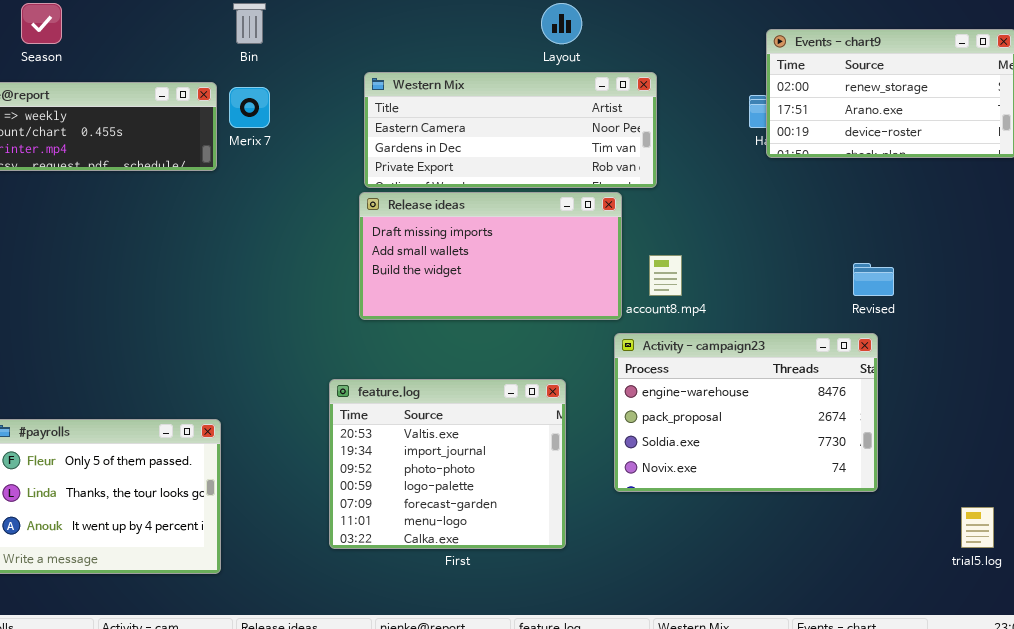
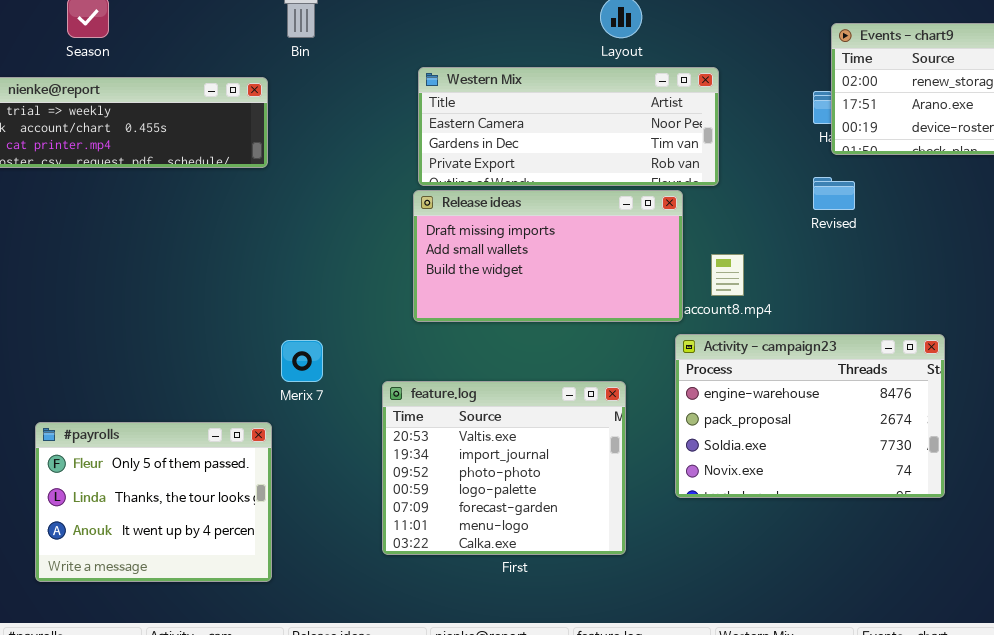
Merix 7: [229,87,270,128] -> [281,340,323,382], moved
Revised: [853,263,894,296] -> [813,177,855,210], moved

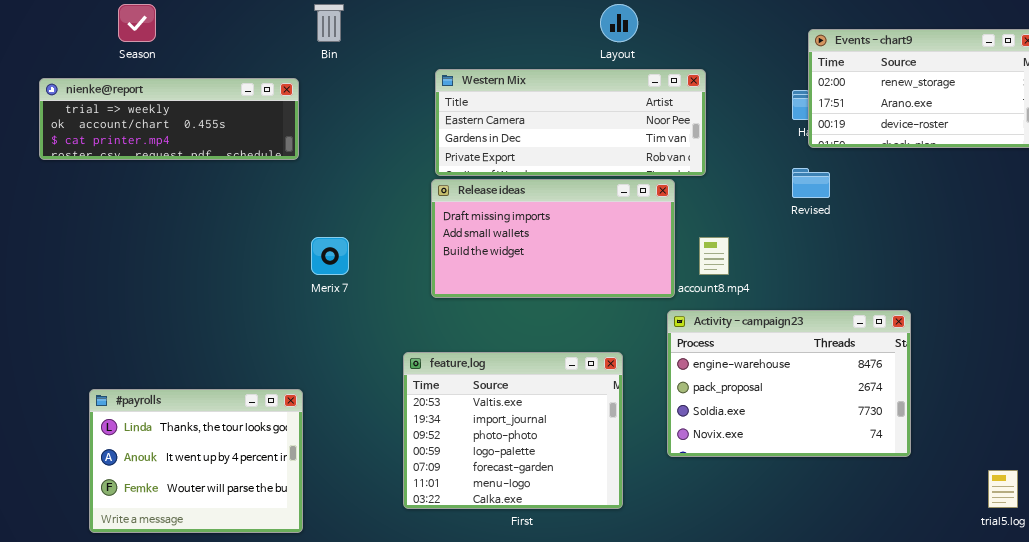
Merix 7: [281,340,323,382] -> [311,237,349,275], moved
#payrolls: [35,422,272,582] -> [89,389,303,533], scrolled down 1 row

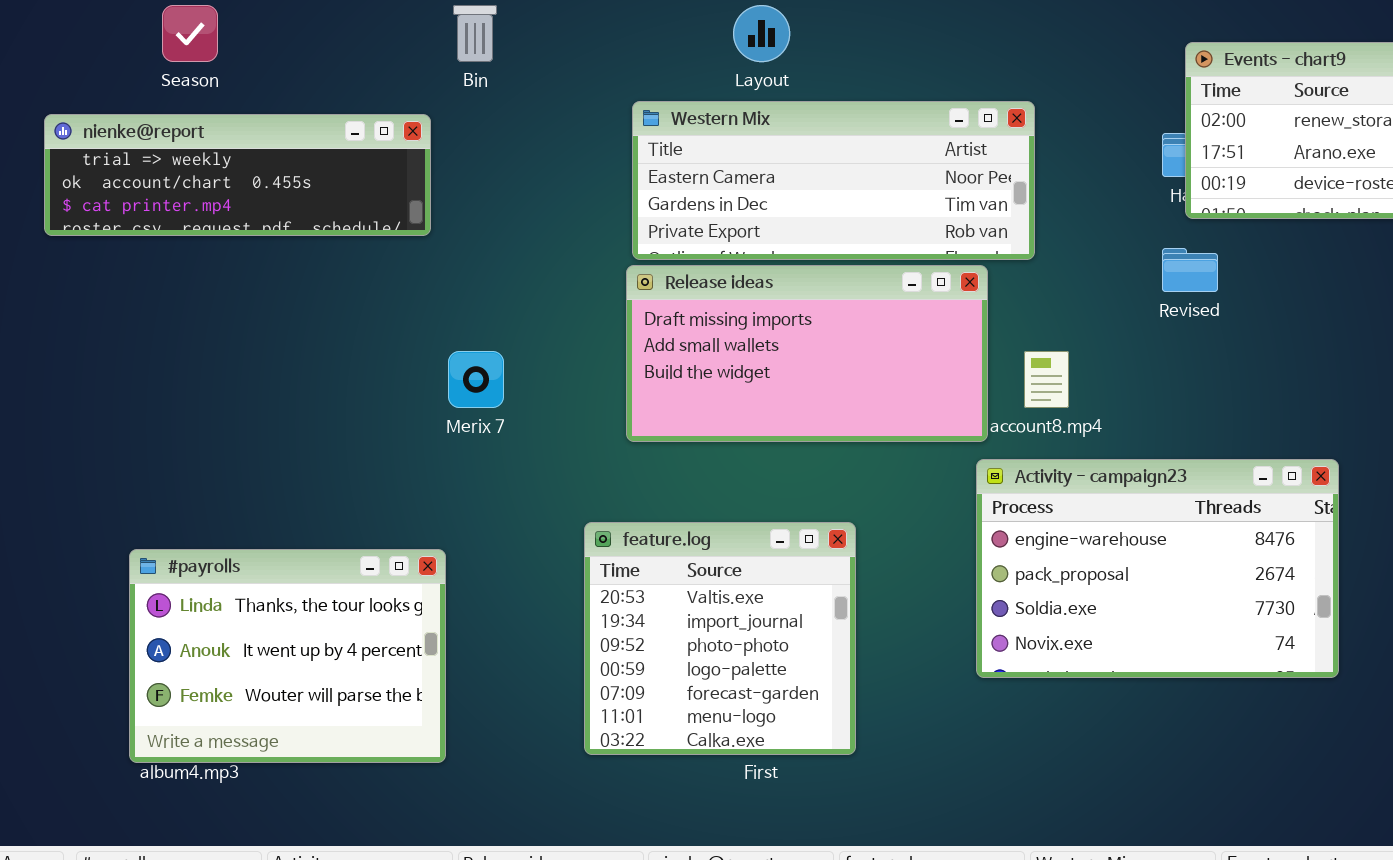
Layout: [600,4,638,42] -> [733,5,790,62], moved
feature.log: [403,352,623,509] -> [584,522,856,755], resized
#payrolls: [89,389,303,533] -> [129,549,446,763], moved

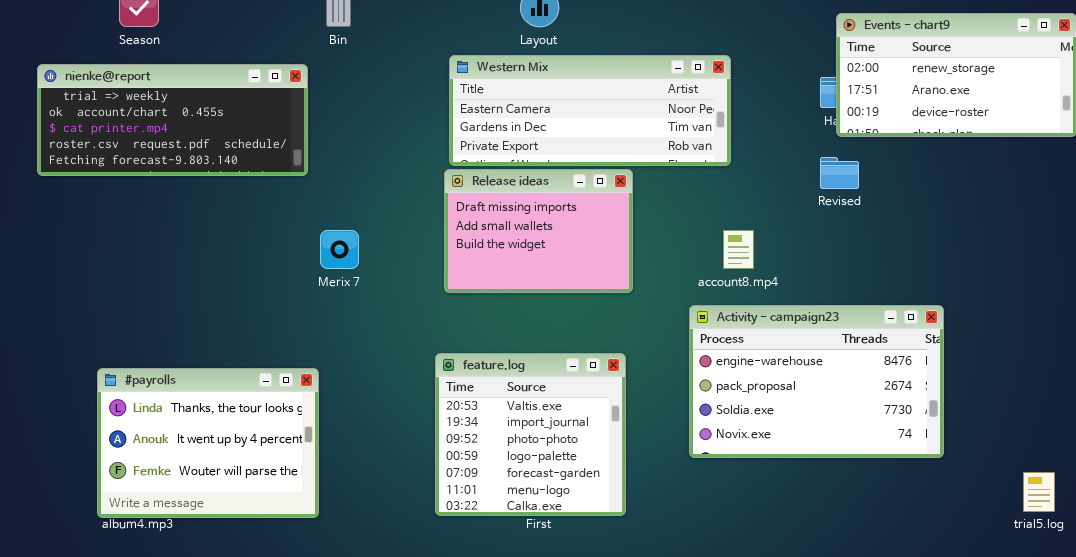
nienke@report: [44,114,431,236] -> [37,64,308,176], resized
Release ideas: [626,265,988,442] -> [444,169,633,293], resized
feature.log: [584,522,856,755] -> [435,353,626,516], moved

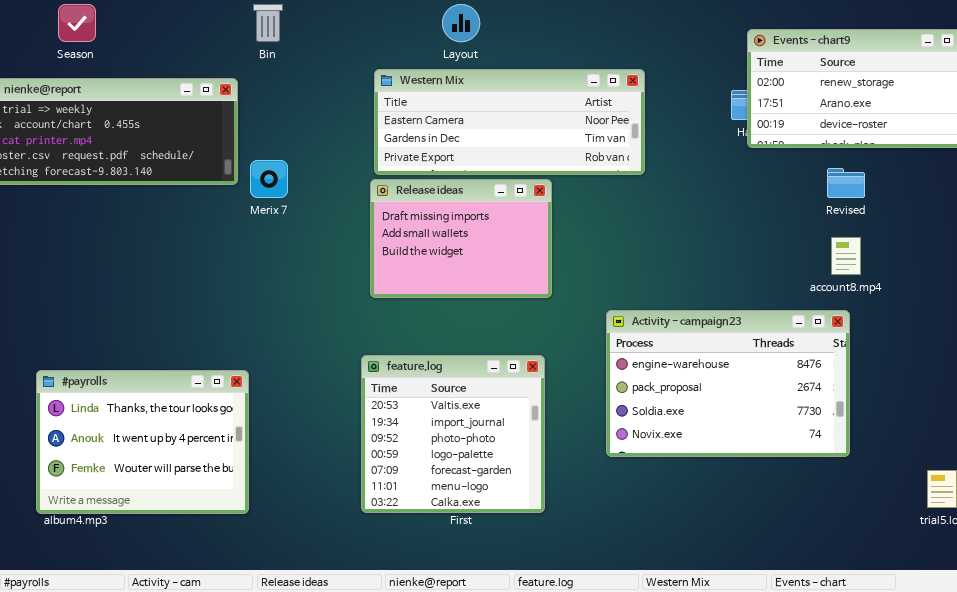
Revised: [820,157,859,189] -> [827,168,865,198], moved
Merix 7: [320,230,359,269] -> [250,160,288,198], moved
account8.mp4: [723,230,754,269] -> [831,237,861,275], moved

